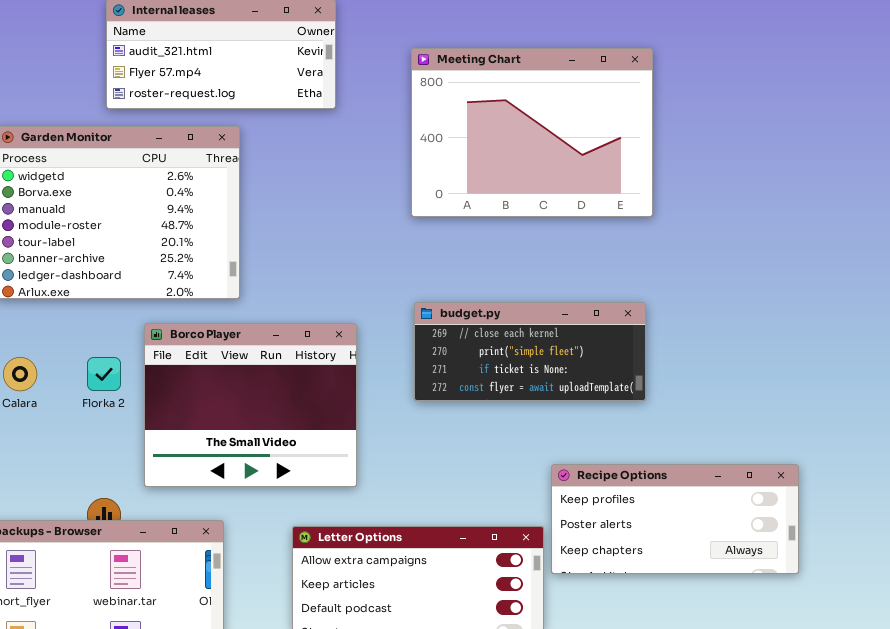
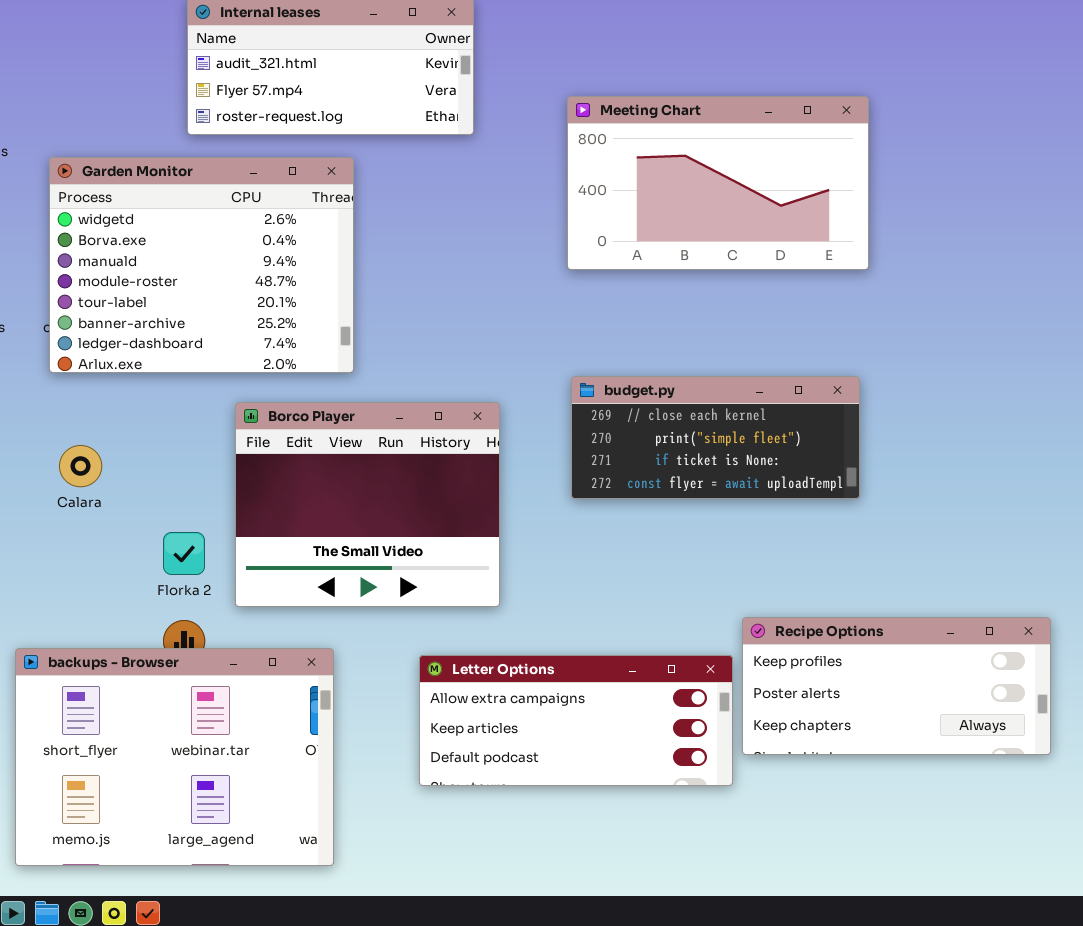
Meeting Chart: [411,48,653,217] -> [567,96,869,270], resized
Florka 2: [87,357,121,391] -> [163,532,205,575], moved
Recipe Options: [551,464,799,574] -> [742,617,1051,755], moved

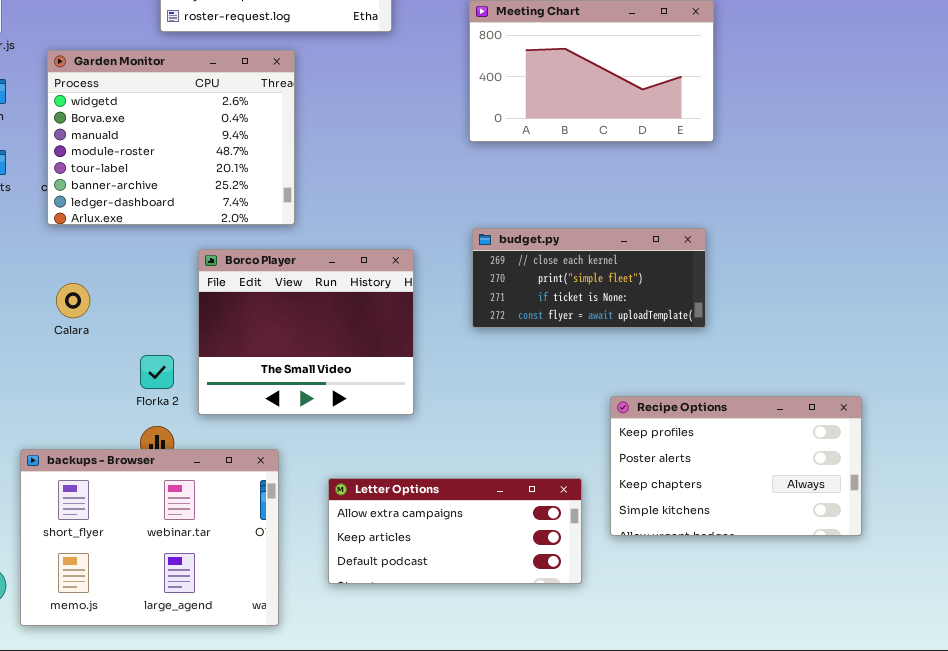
Recipe Options: [742,617,1051,755] -> [610,396,862,536], resized
Letter Options: [419,655,733,786] -> [328,478,582,584], moved

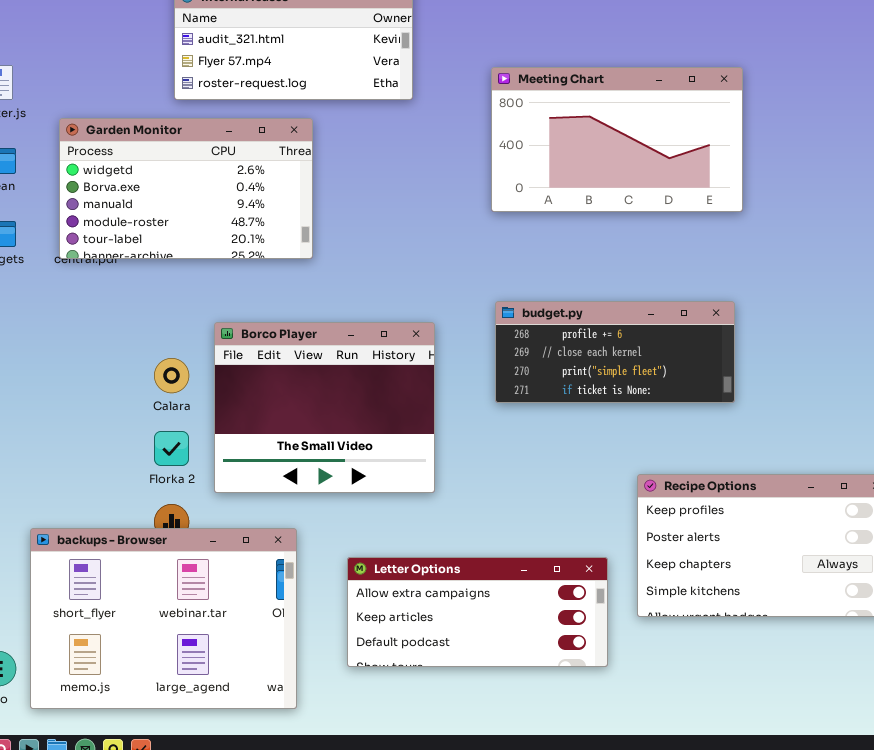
Garden Monitor: [47,50,295,225] -> [59,118,313,259], resized
budget.py: [472,228,706,328] -> [495,301,735,403], scrolled up 1 row
Calara: [56,283,90,318] -> [154,358,189,393], moved

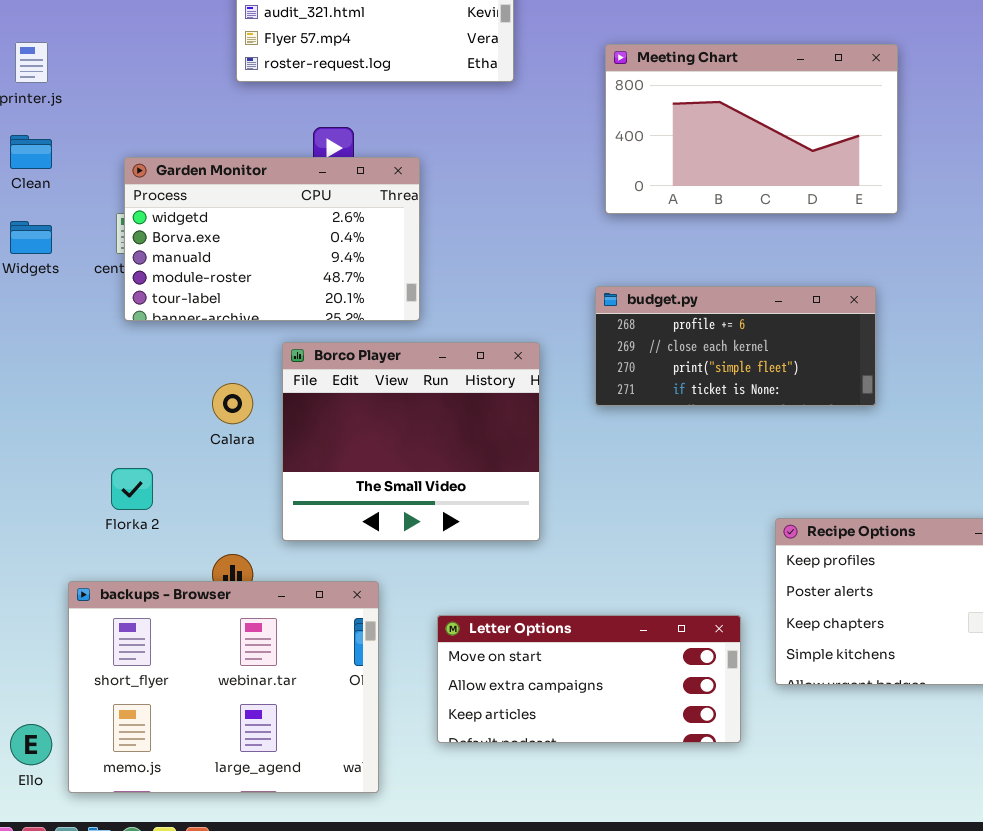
Garden Monitor: [59,118,313,259] -> [124,157,420,321], moved
budget.py: [495,301,735,403] -> [595,286,876,406], moved
Florka 2: [154,431,189,466] -> [111,468,153,510], moved
Letter Options: [347,557,608,667] -> [437,615,741,743], scrolled up 1 row

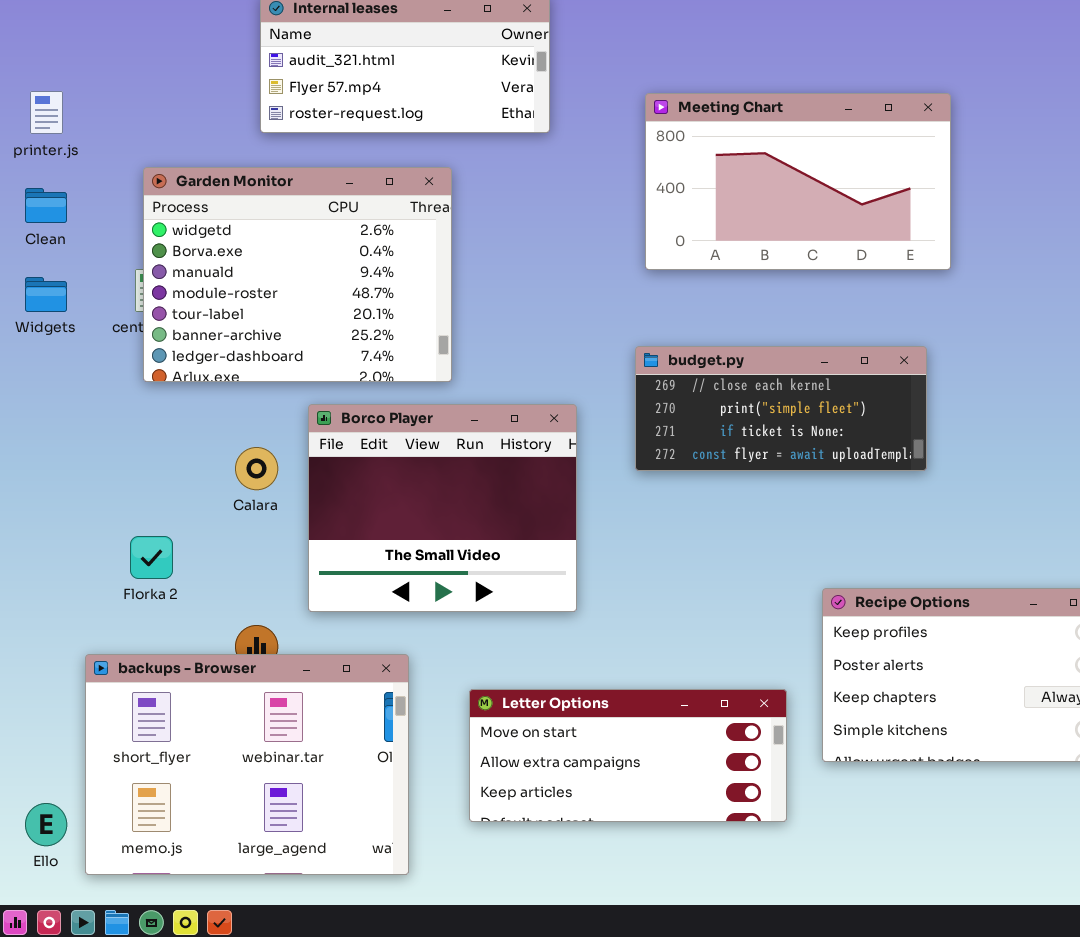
Garden Monitor: [124,157,420,321] -> [143,167,452,382], resized
budget.py: [595,286,876,406] -> [635,346,927,471], scrolled down 1 row

